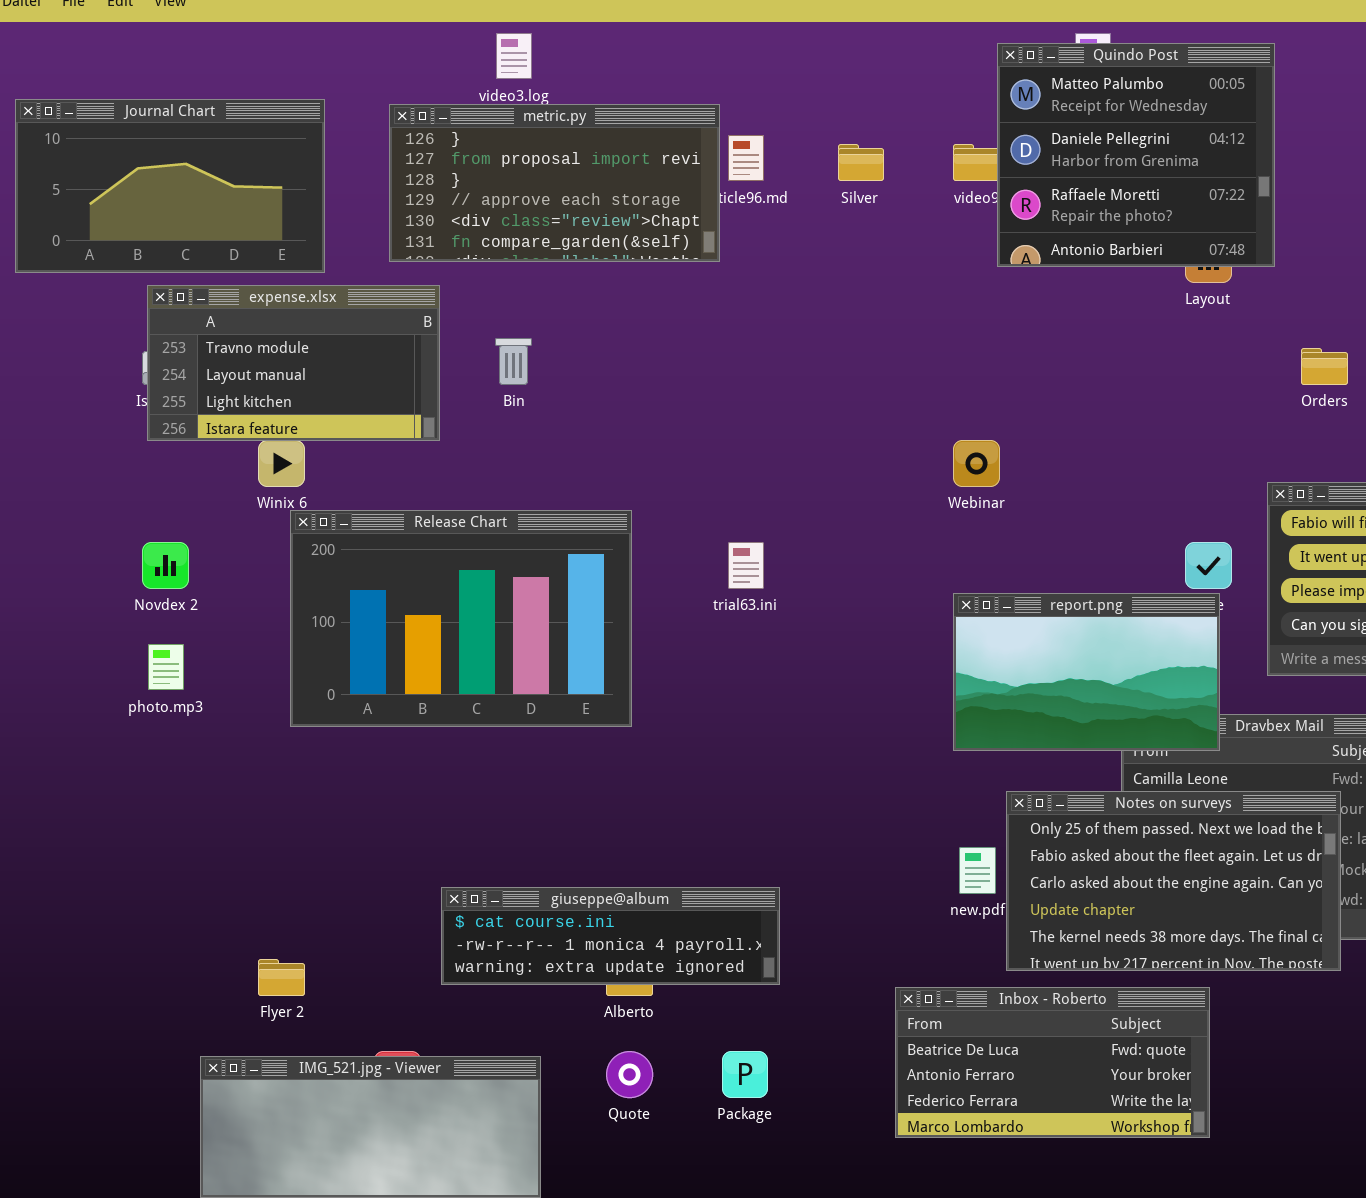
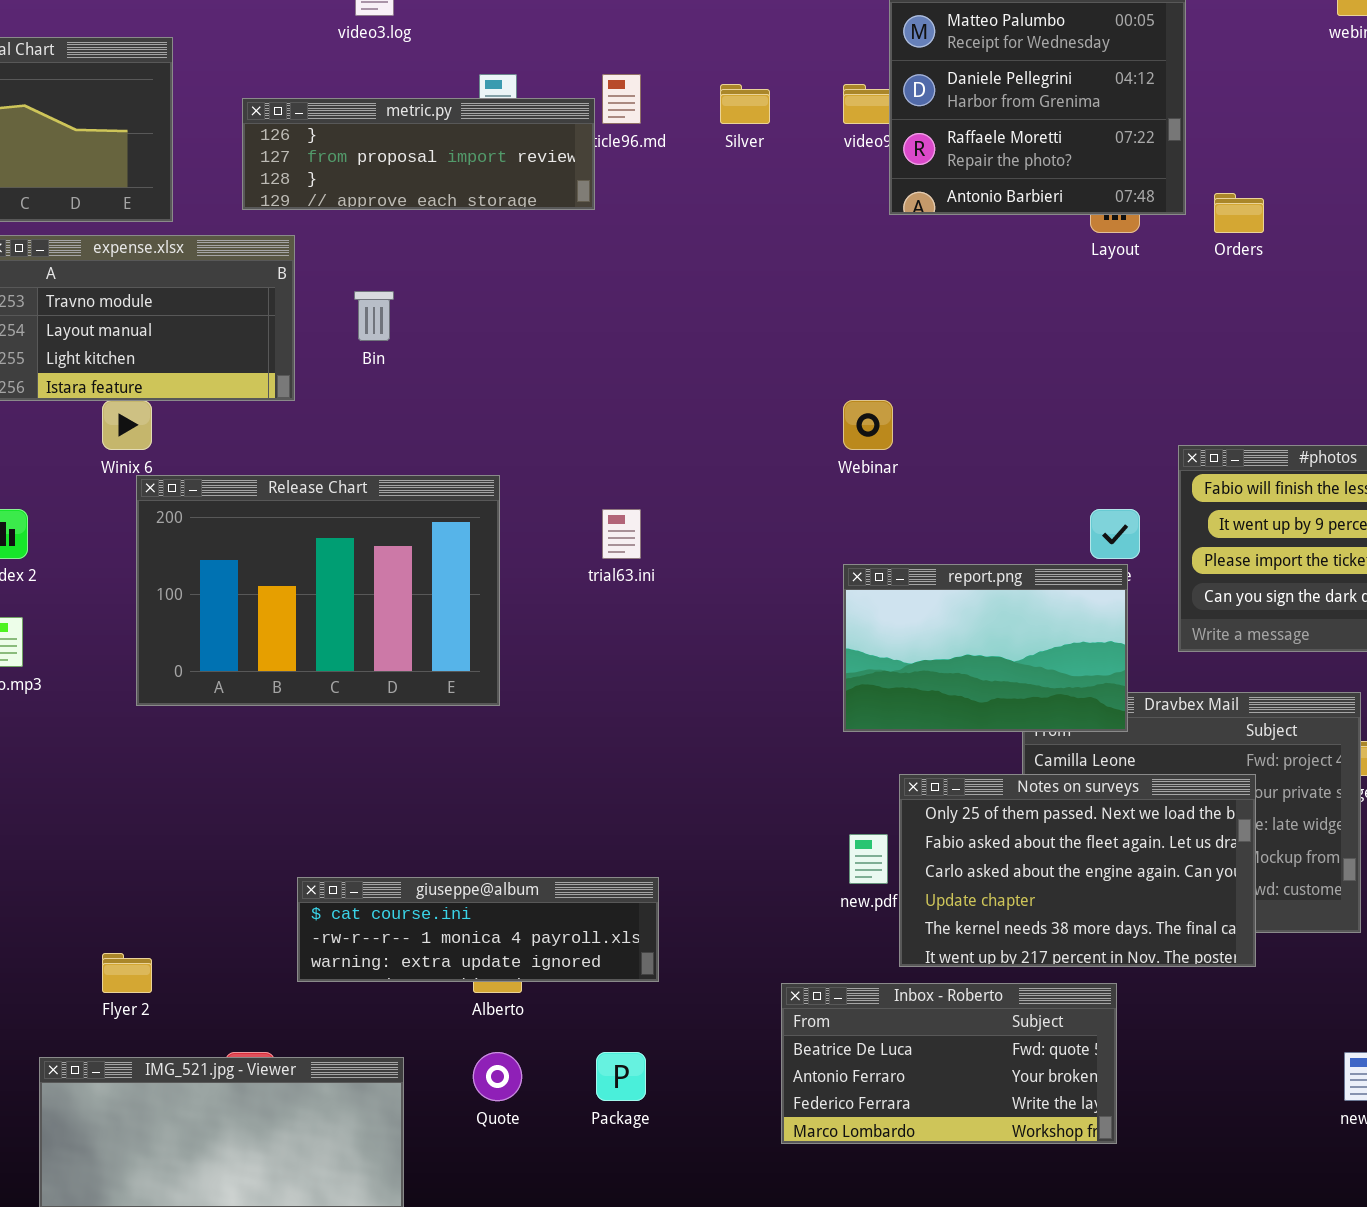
metric.py: [389,104,720,262] -> [242,98,595,210], resized
Orders: [1301,348,1348,385] -> [1214,193,1264,233], moved

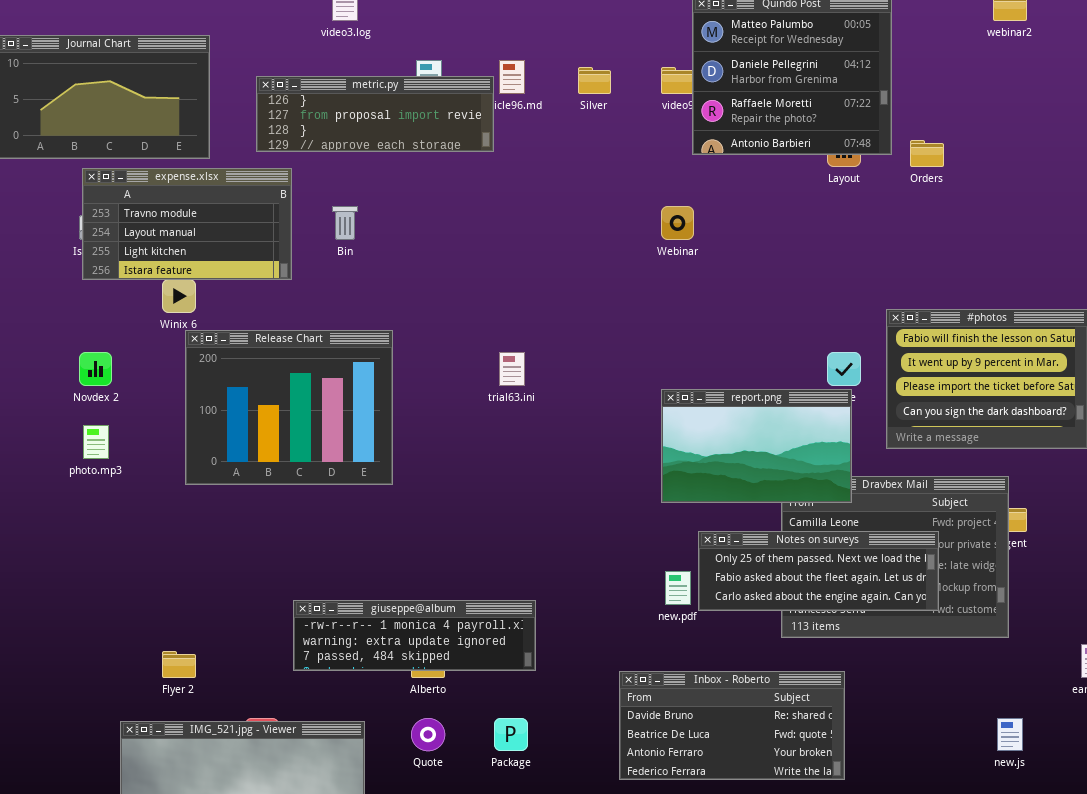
Webinar: [843,400,893,450] -> [661,206,694,240], moved
Release Chart: [136,475,500,706] -> [185,330,393,485], resized
Notes on surveys: [899,774,1256,967] -> [698,531,939,611], resized
giuseppe@album: [297,877,659,982] -> [293,600,536,671], scrolled down 1 row
Inbox - Roberto: [781,983,1117,1144] -> [619,671,845,780], scrolled up 1 row

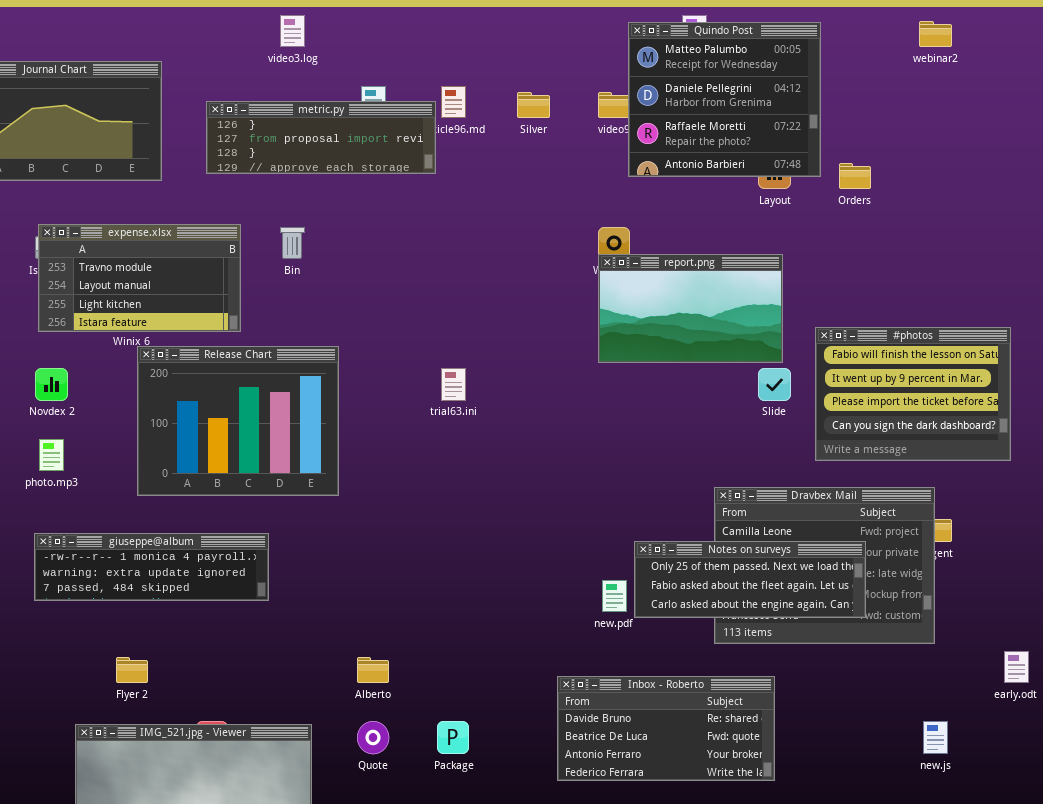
expense.xlsx: [82,168,292,280] -> [38,224,241,332], moved
report.png: [661,389,852,503] -> [598,254,783,363], moved
giuseppe@album: [293,600,536,671] -> [34,533,269,601], moved

